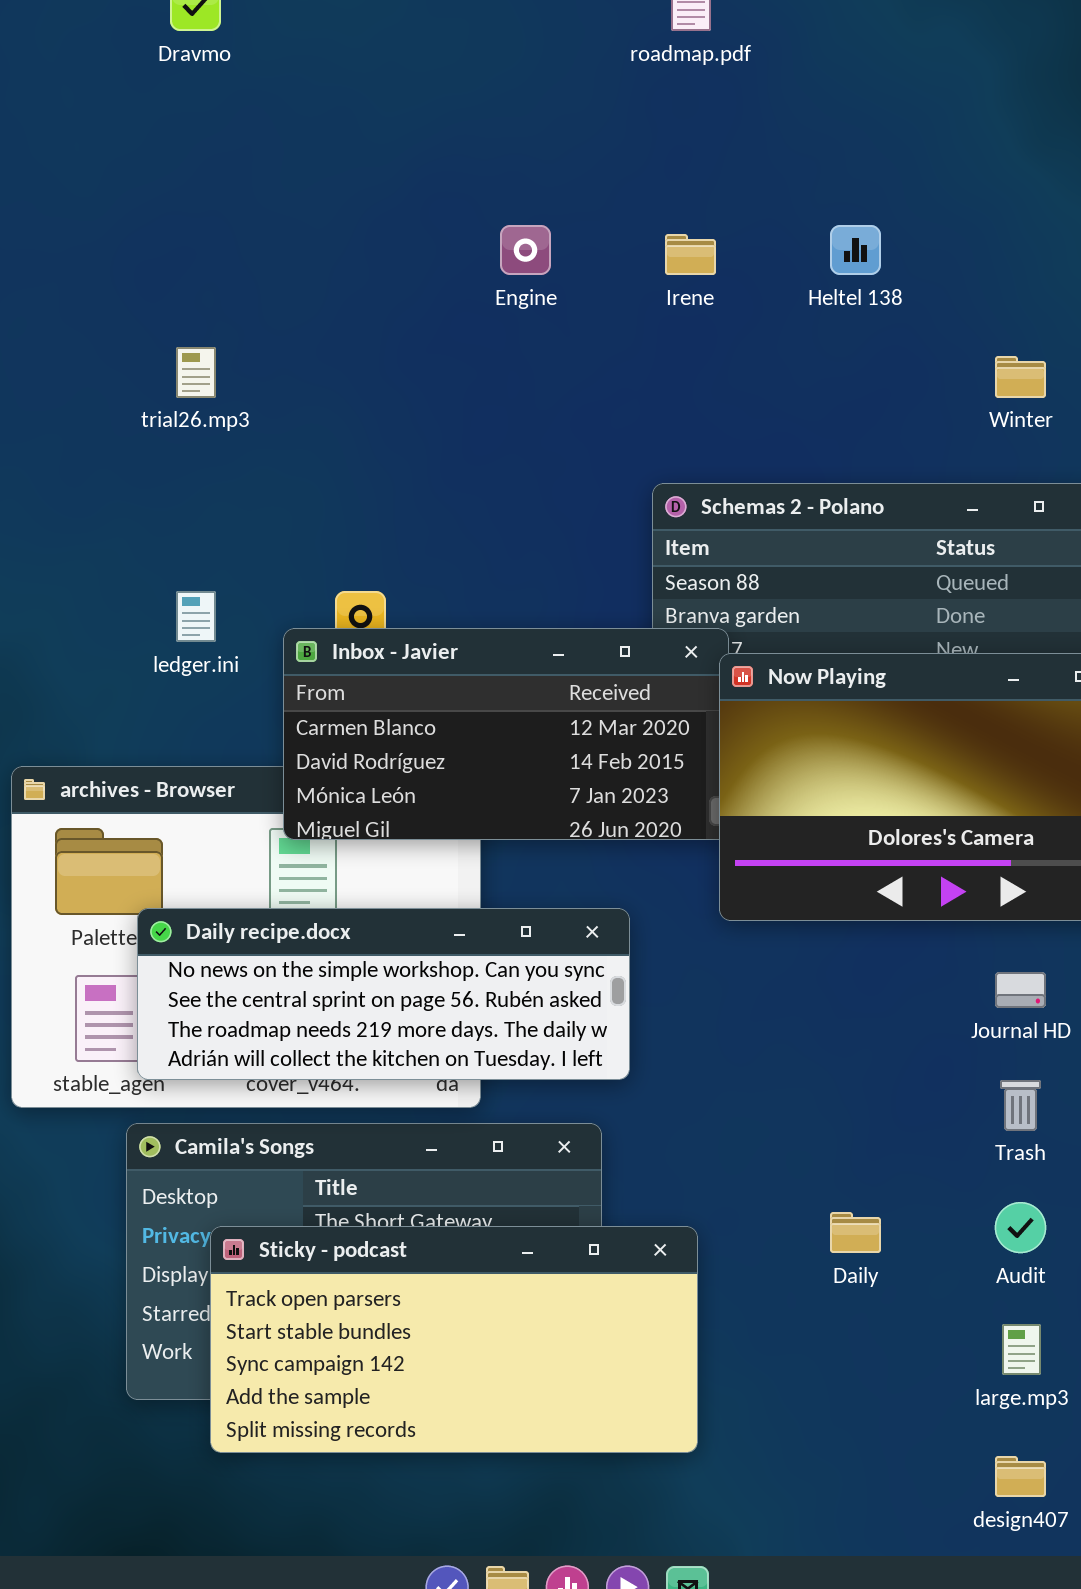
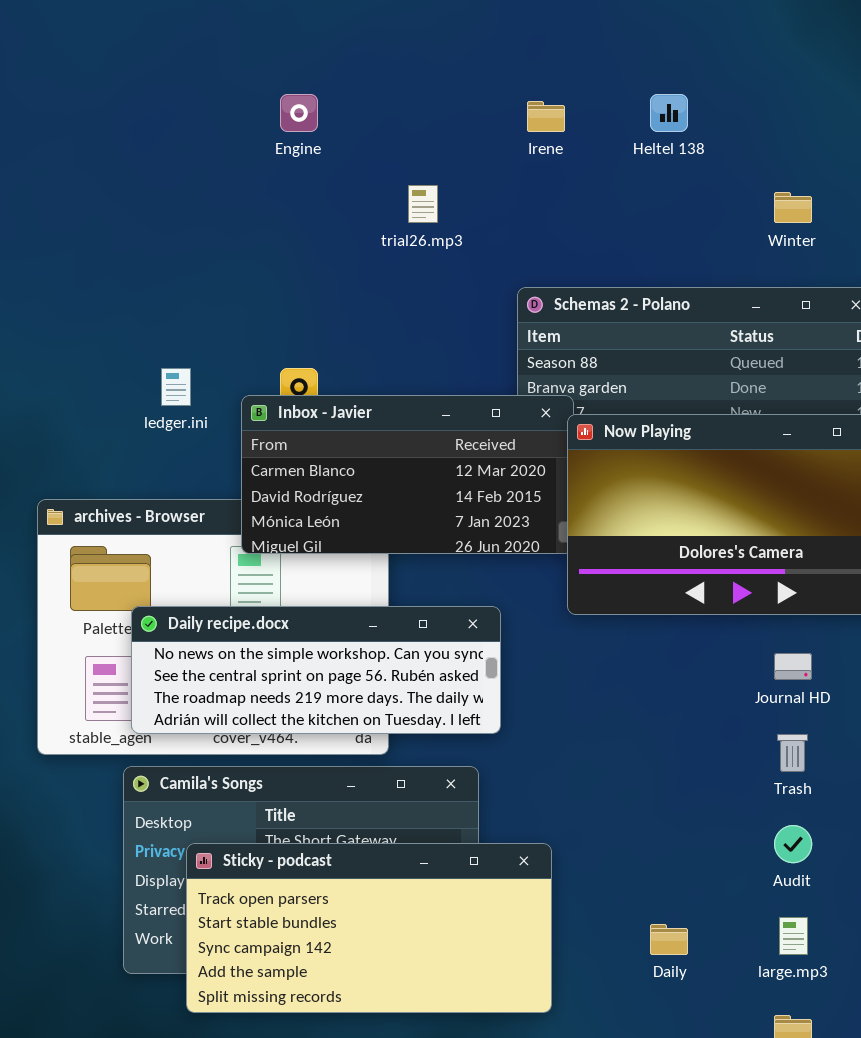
Engine: [500,225,551,275] -> [280,94,318,132], moved
trial26.mp3: [176,347,216,398] -> [408,185,438,223], moved
Daily: [830,1212,881,1253] -> [650,924,688,955], moved

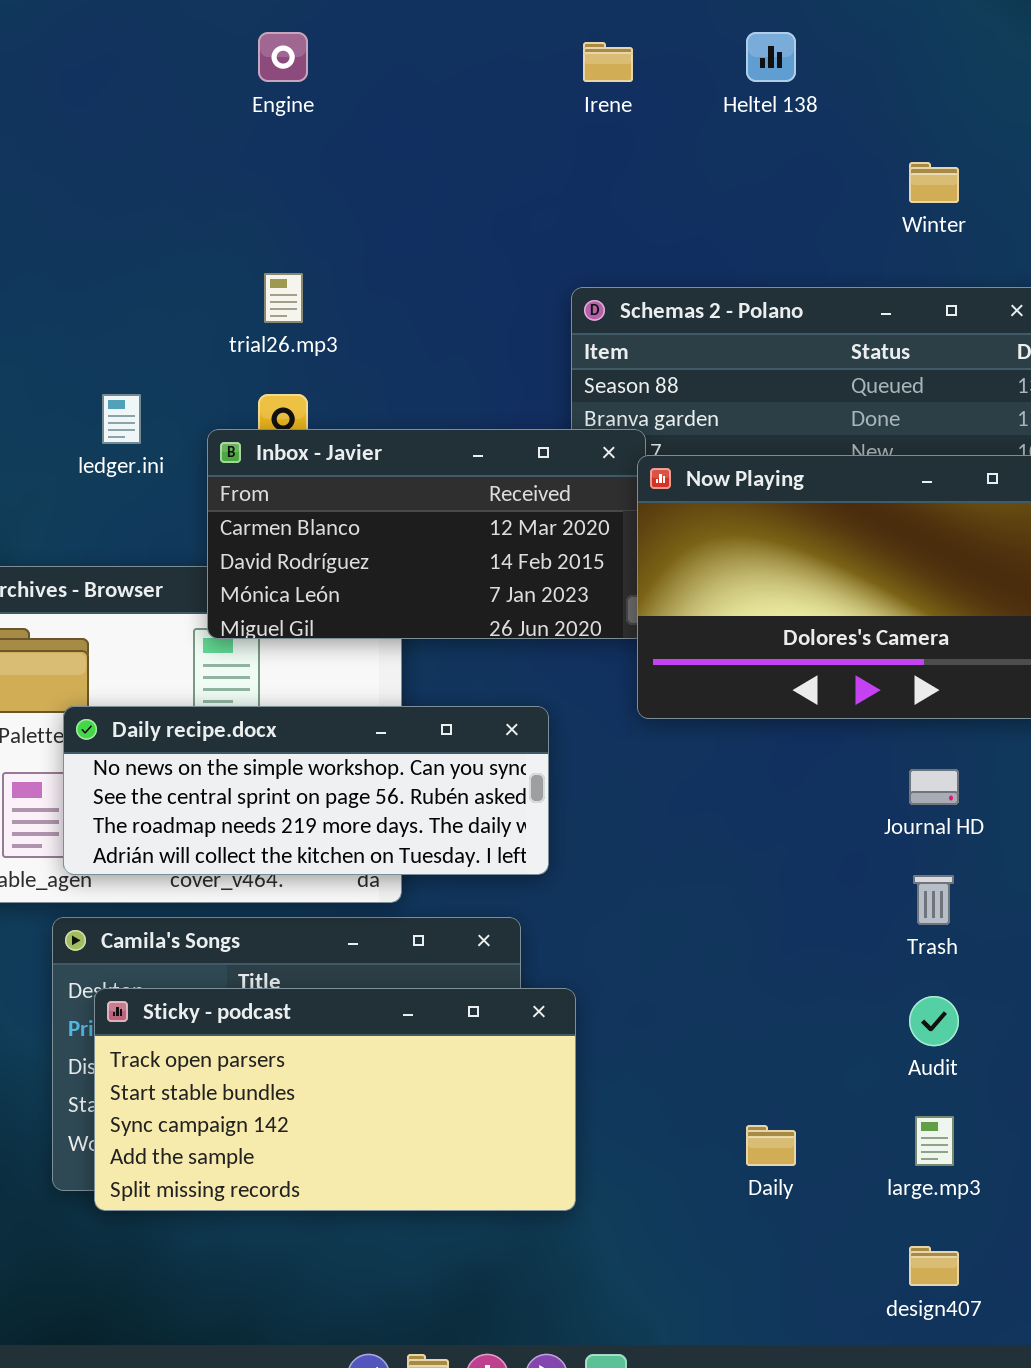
trial26.mp3: [408,185,438,223] -> [264,273,303,323], moved
Sticky - podcast: [186,843,552,1013] -> [94,988,576,1211], moved

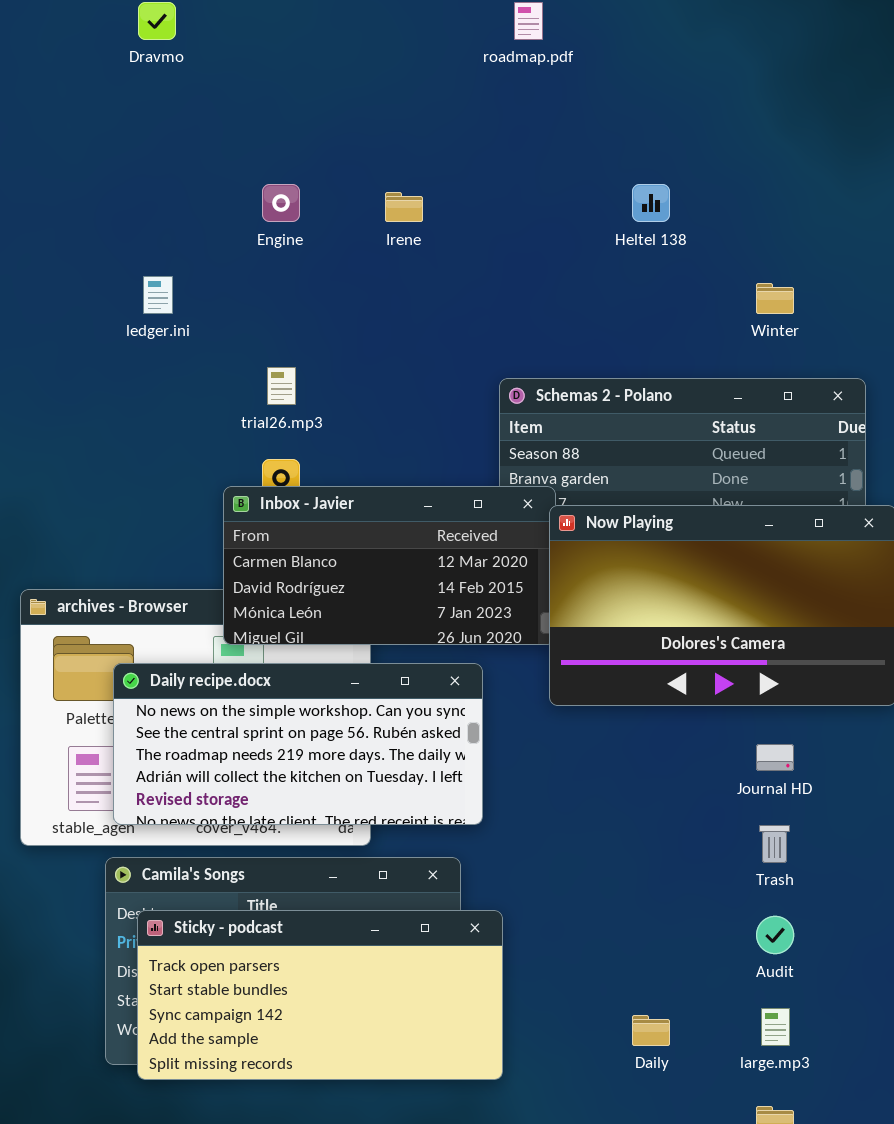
Irene: [583,42,633,82] -> [385,192,423,222], moved
ledger.ini: [102,394,141,444] -> [143,276,173,314], moved
Daily recipe.docx: [63,706,549,875] -> [113,663,483,825], resized

